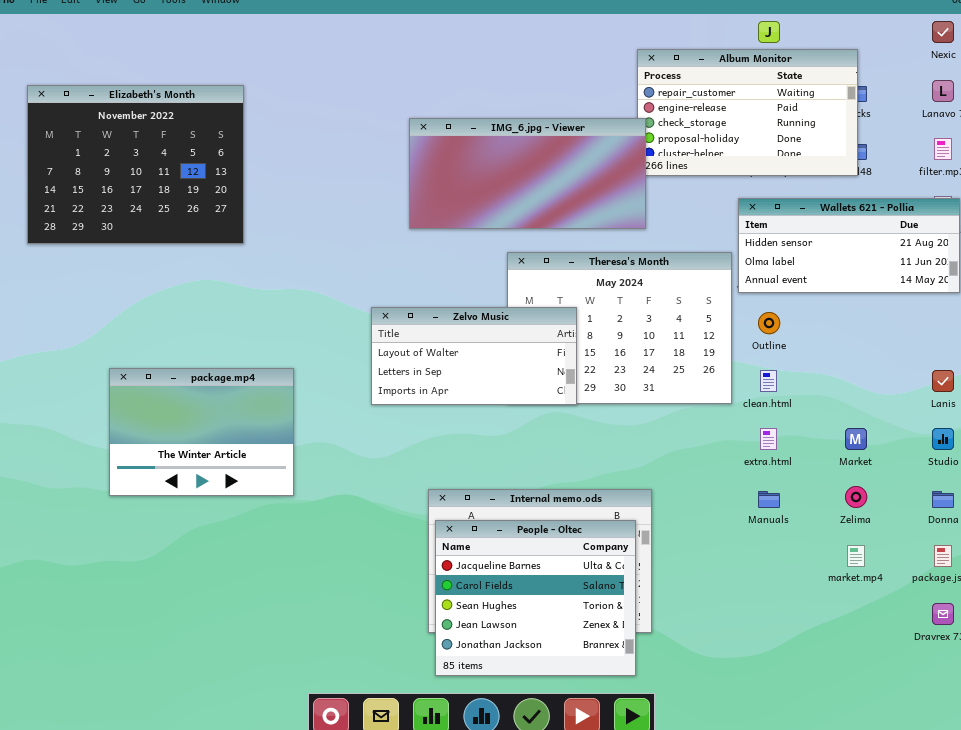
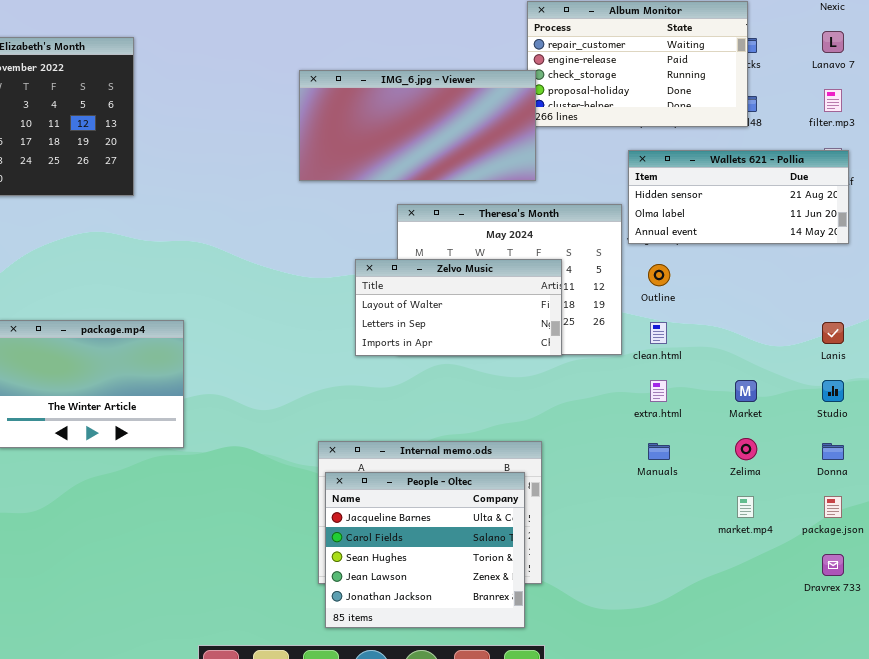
Zelvo Music: [371,307,577,405] -> [355,259,562,356], moved

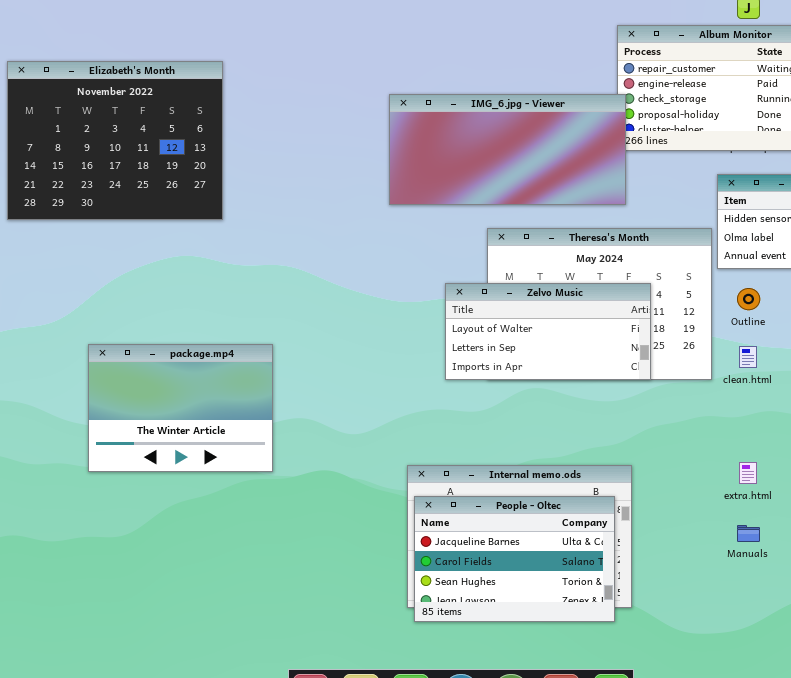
extra.html: [650,380,667,402] -> [739,462,757,484], moved
Manuals: [648,443,670,460] -> [737,525,760,542], moved
People - Oltec: [325,472,525,628] -> [414,496,615,622], resized

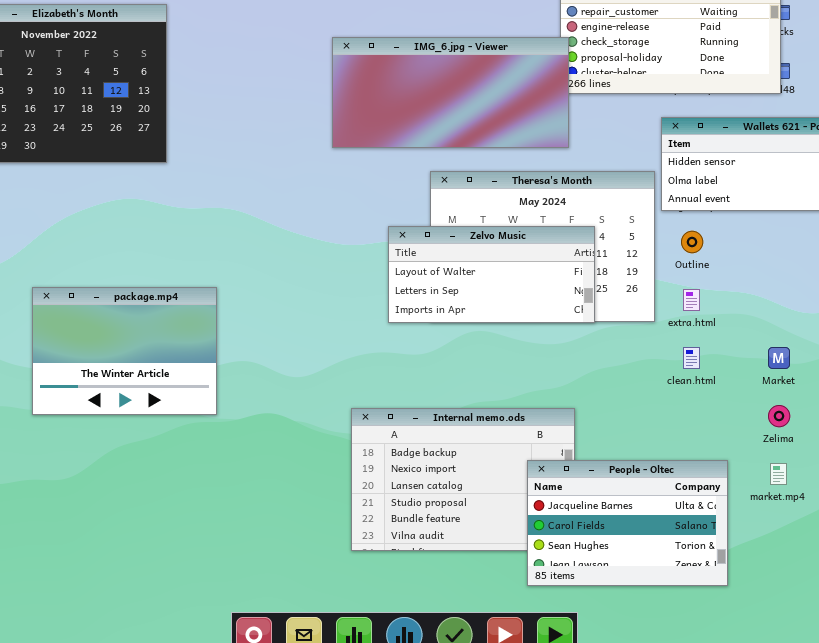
clean.html: [739,346,757,368] -> [683,347,700,369], moved
extra.html: [739,462,757,484] -> [683,289,700,311], moved
People - Oltec: [414,496,615,622] -> [527,460,728,586], moved

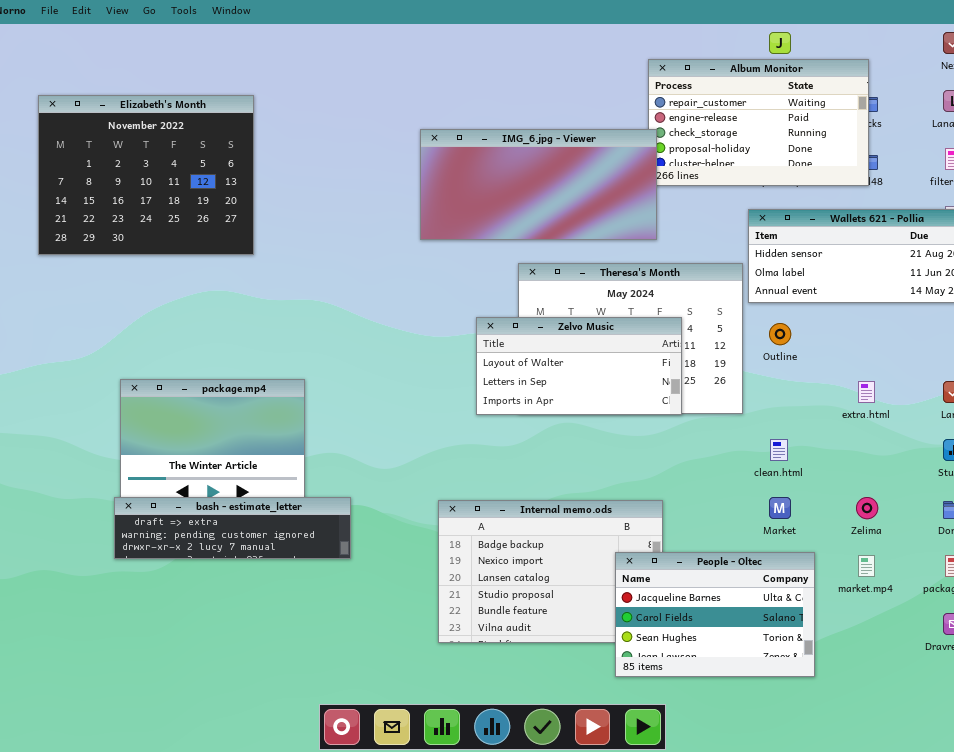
extra.html: [683,289,700,311] -> [858,381,875,403], moved
Market: [768,347,790,369] -> [769,497,791,519], moved
bash - estimate_letter: none -> [114,497,351,559], opened

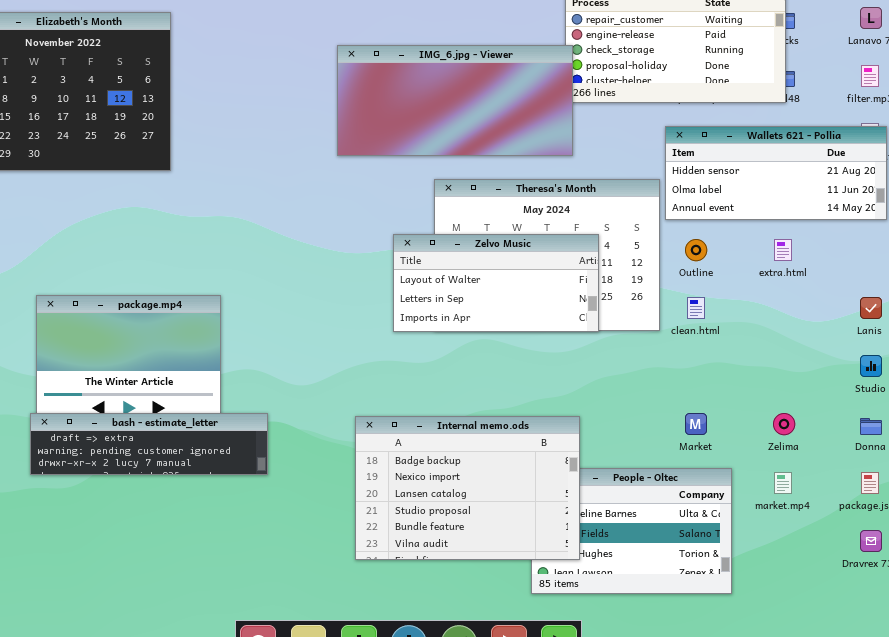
extra.html: [858,381,875,403] -> [774,239,792,261], moved
clean.html: [770,439,788,461] -> [687,297,705,319], moved
Internal memo.ods: [438,500,663,643] -> [355,416,580,560], raised

